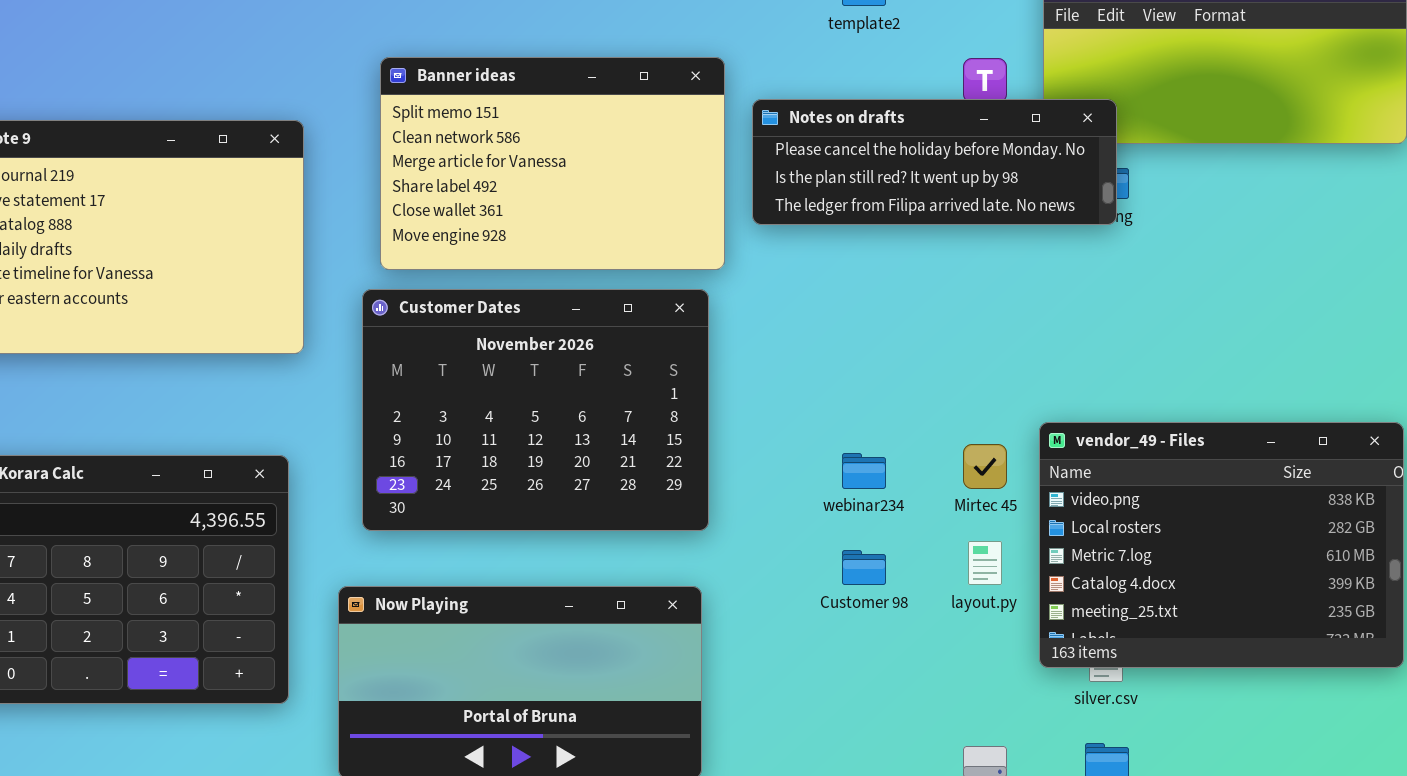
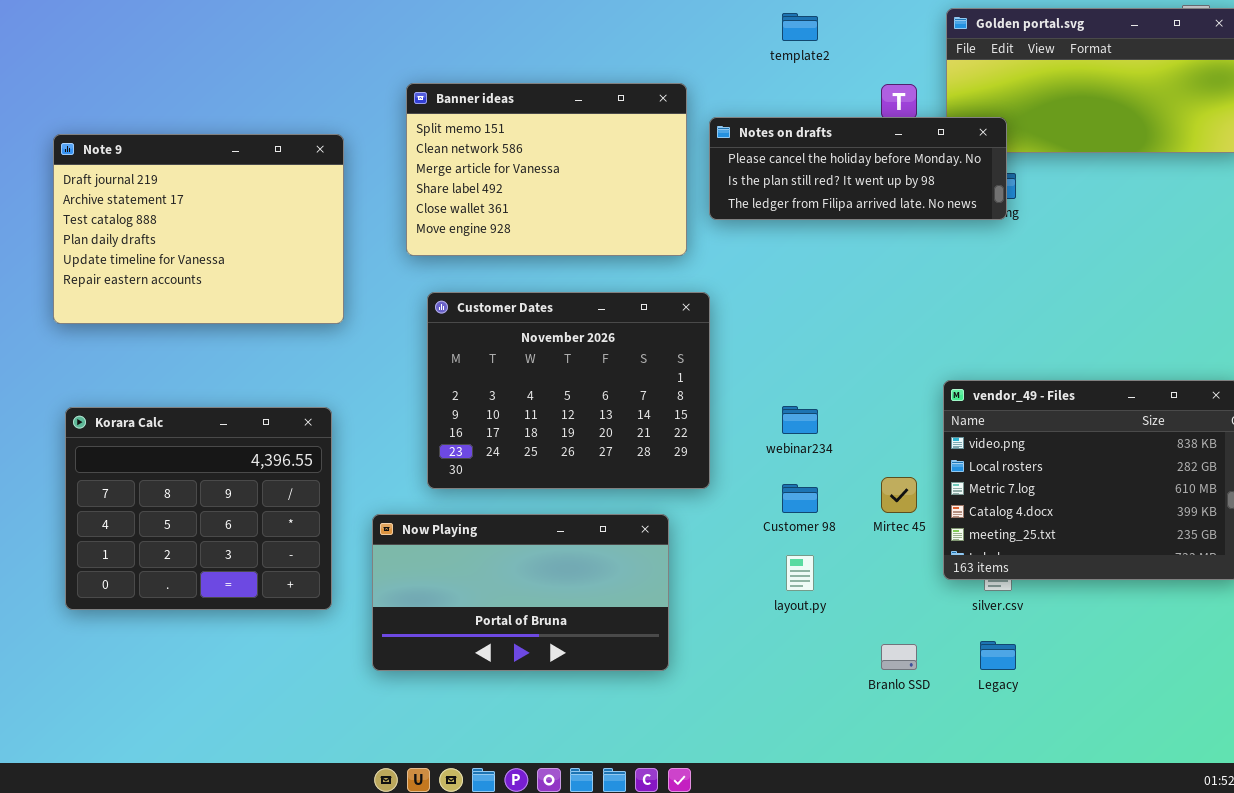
Customer Dates: [362,289,709,531] -> [427,292,710,489], moved
Mirtec 45: [963,444,1007,489] -> [881,477,917,513], moved
layout.py: [968,541,1002,585] -> [786,555,814,591], moved

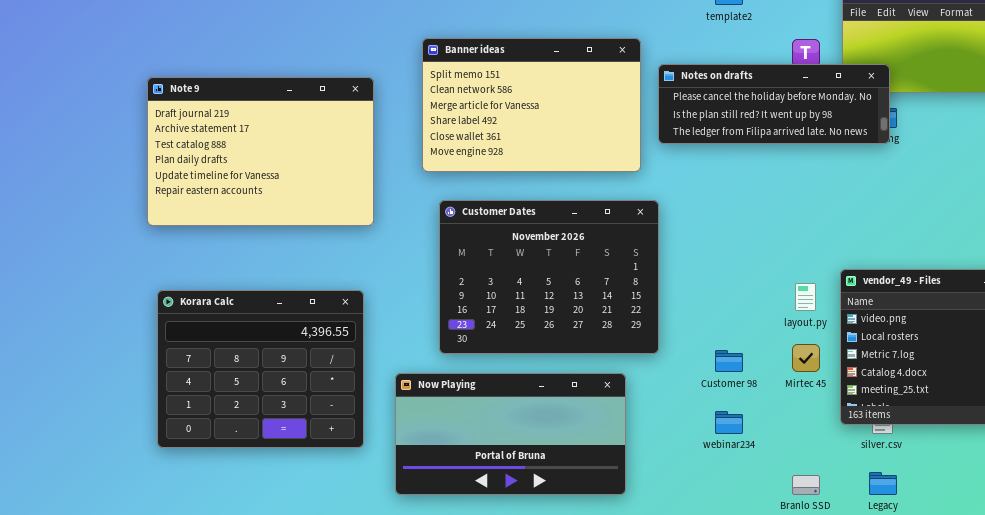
webinar234: [782,406,818,434] -> [715,411,743,434], moved
layout.py: [786,555,814,591] -> [795,283,816,311], moved

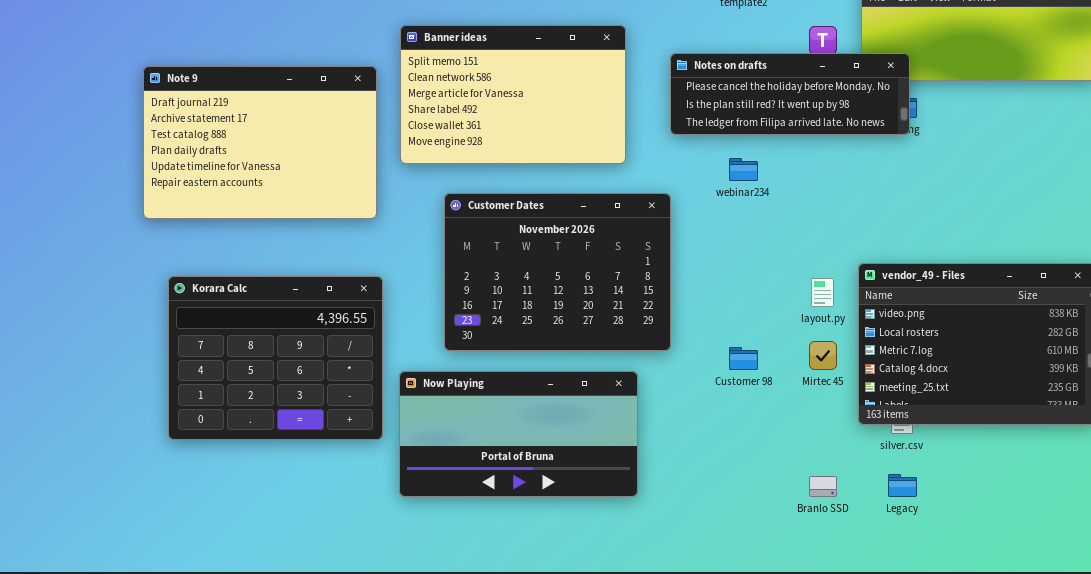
Banner ideas: [422,38,641,172] -> [400,25,626,164], moved
Korara Calc: [157,290,364,448] -> [168,276,383,440], moved
webinar234: [715,411,743,434] -> [729,158,758,181], moved

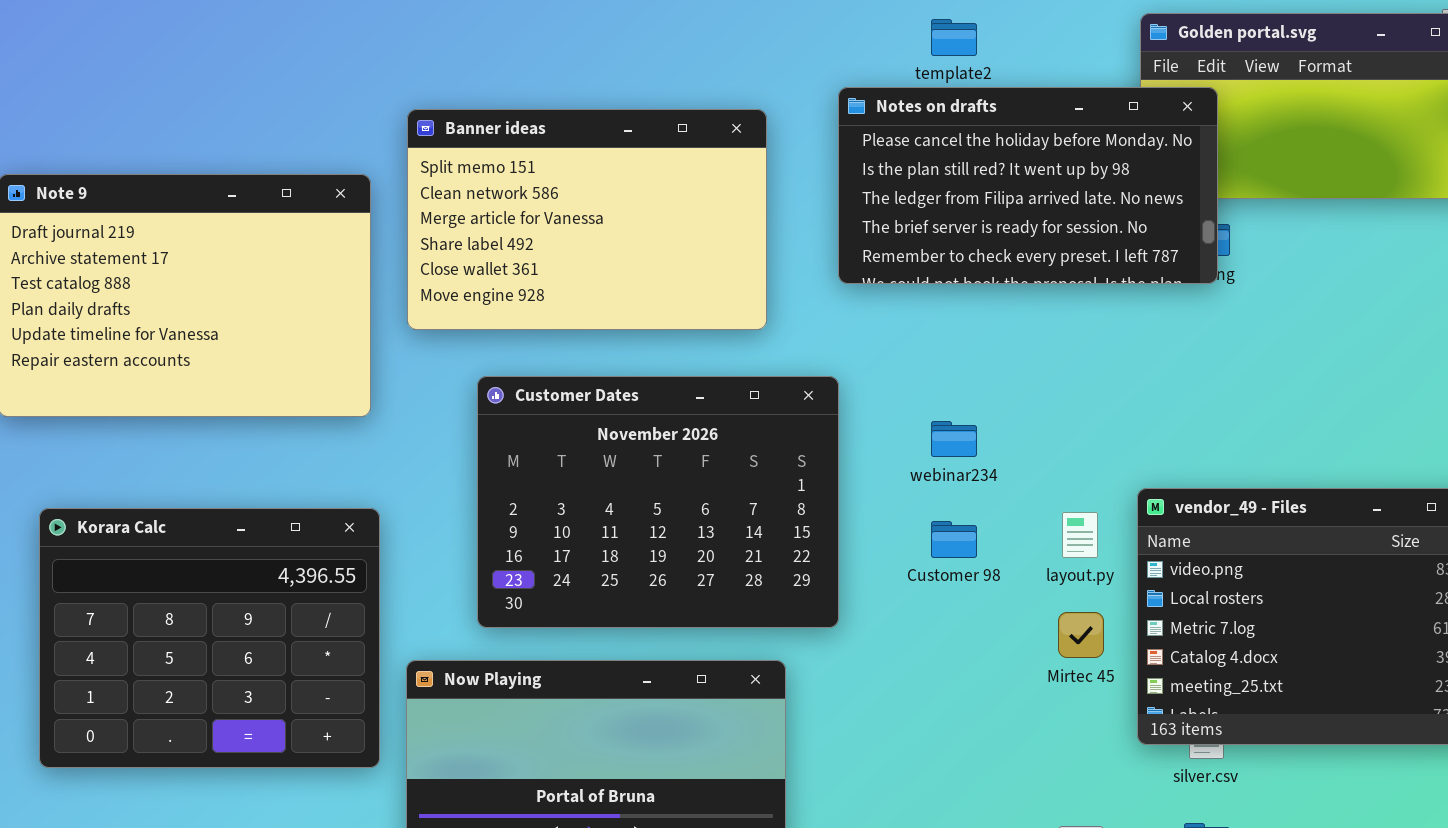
Notes on drafts: [670,53,910,135] -> [838,87,1218,284], resized
webinar234: [729,158,758,181] -> [931,421,977,457], moved
Customer 98: [729,347,758,370] -> [931,521,977,558], moved

